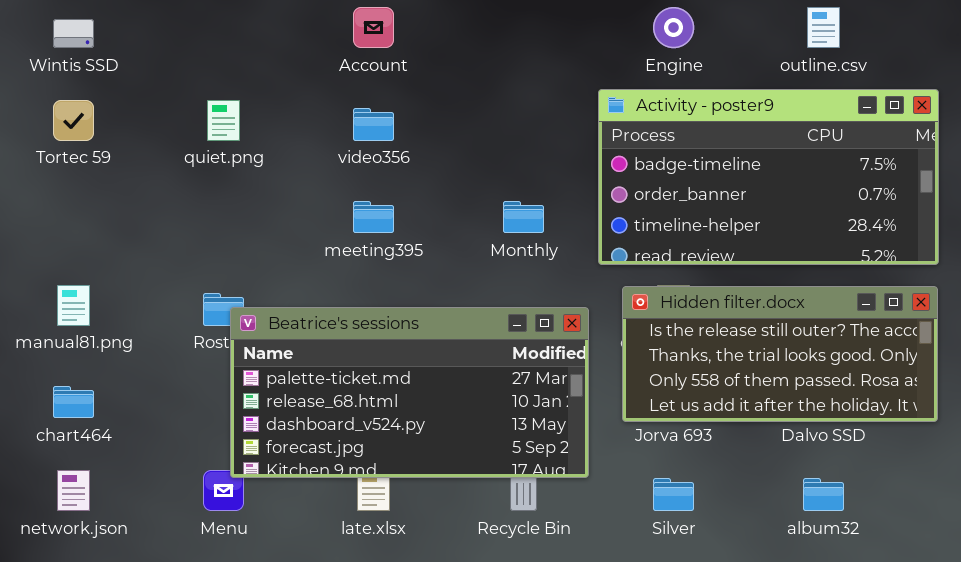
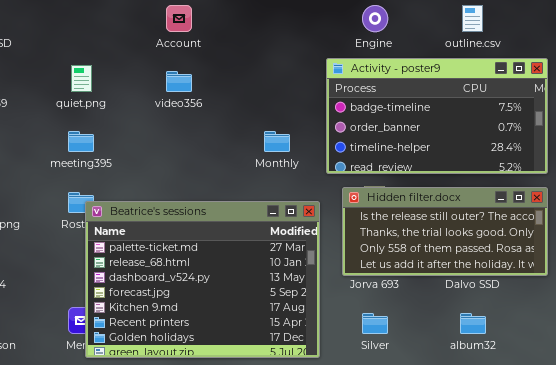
meeting395: [353,201,394,233] -> [68,131,94,152], moved
Beatrice's sessions: [230,307,589,478] -> [85,201,320,358], resized

